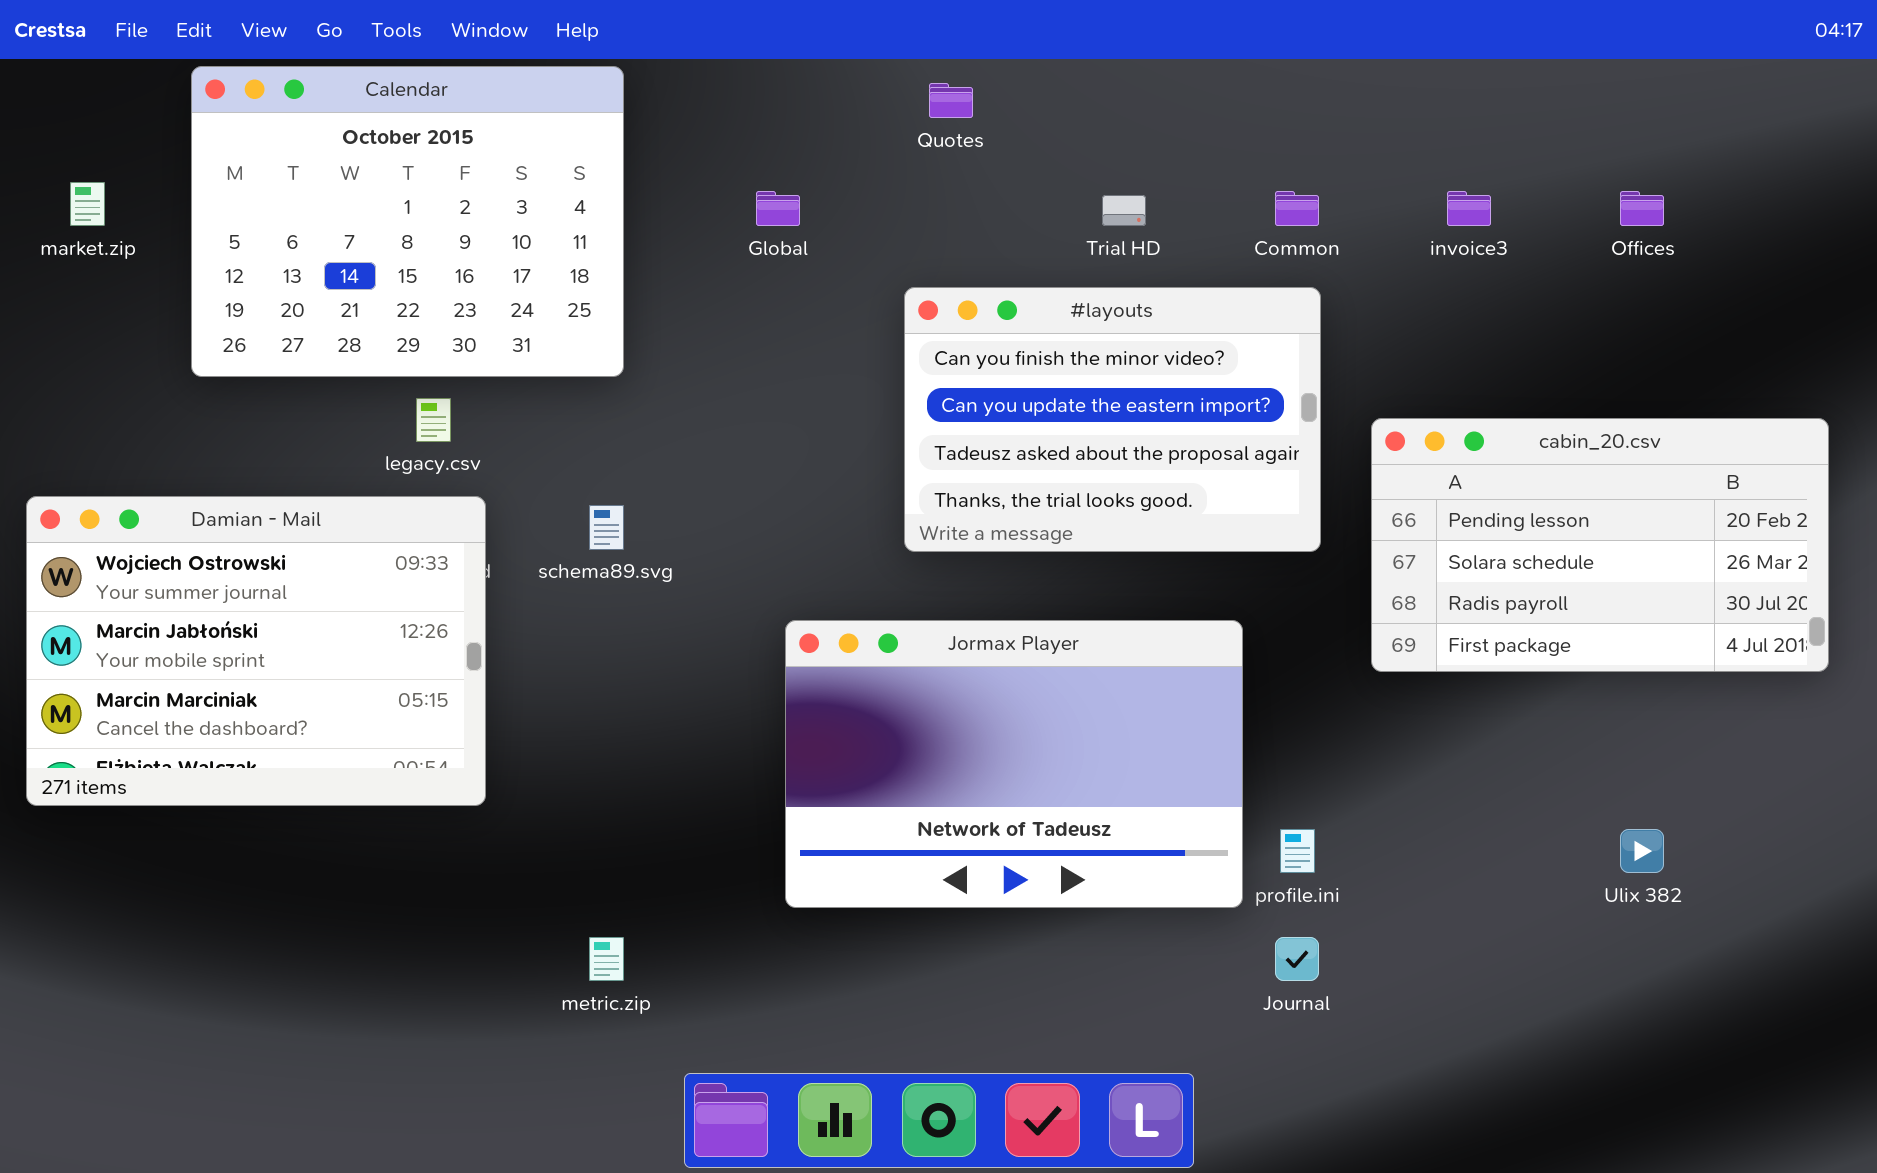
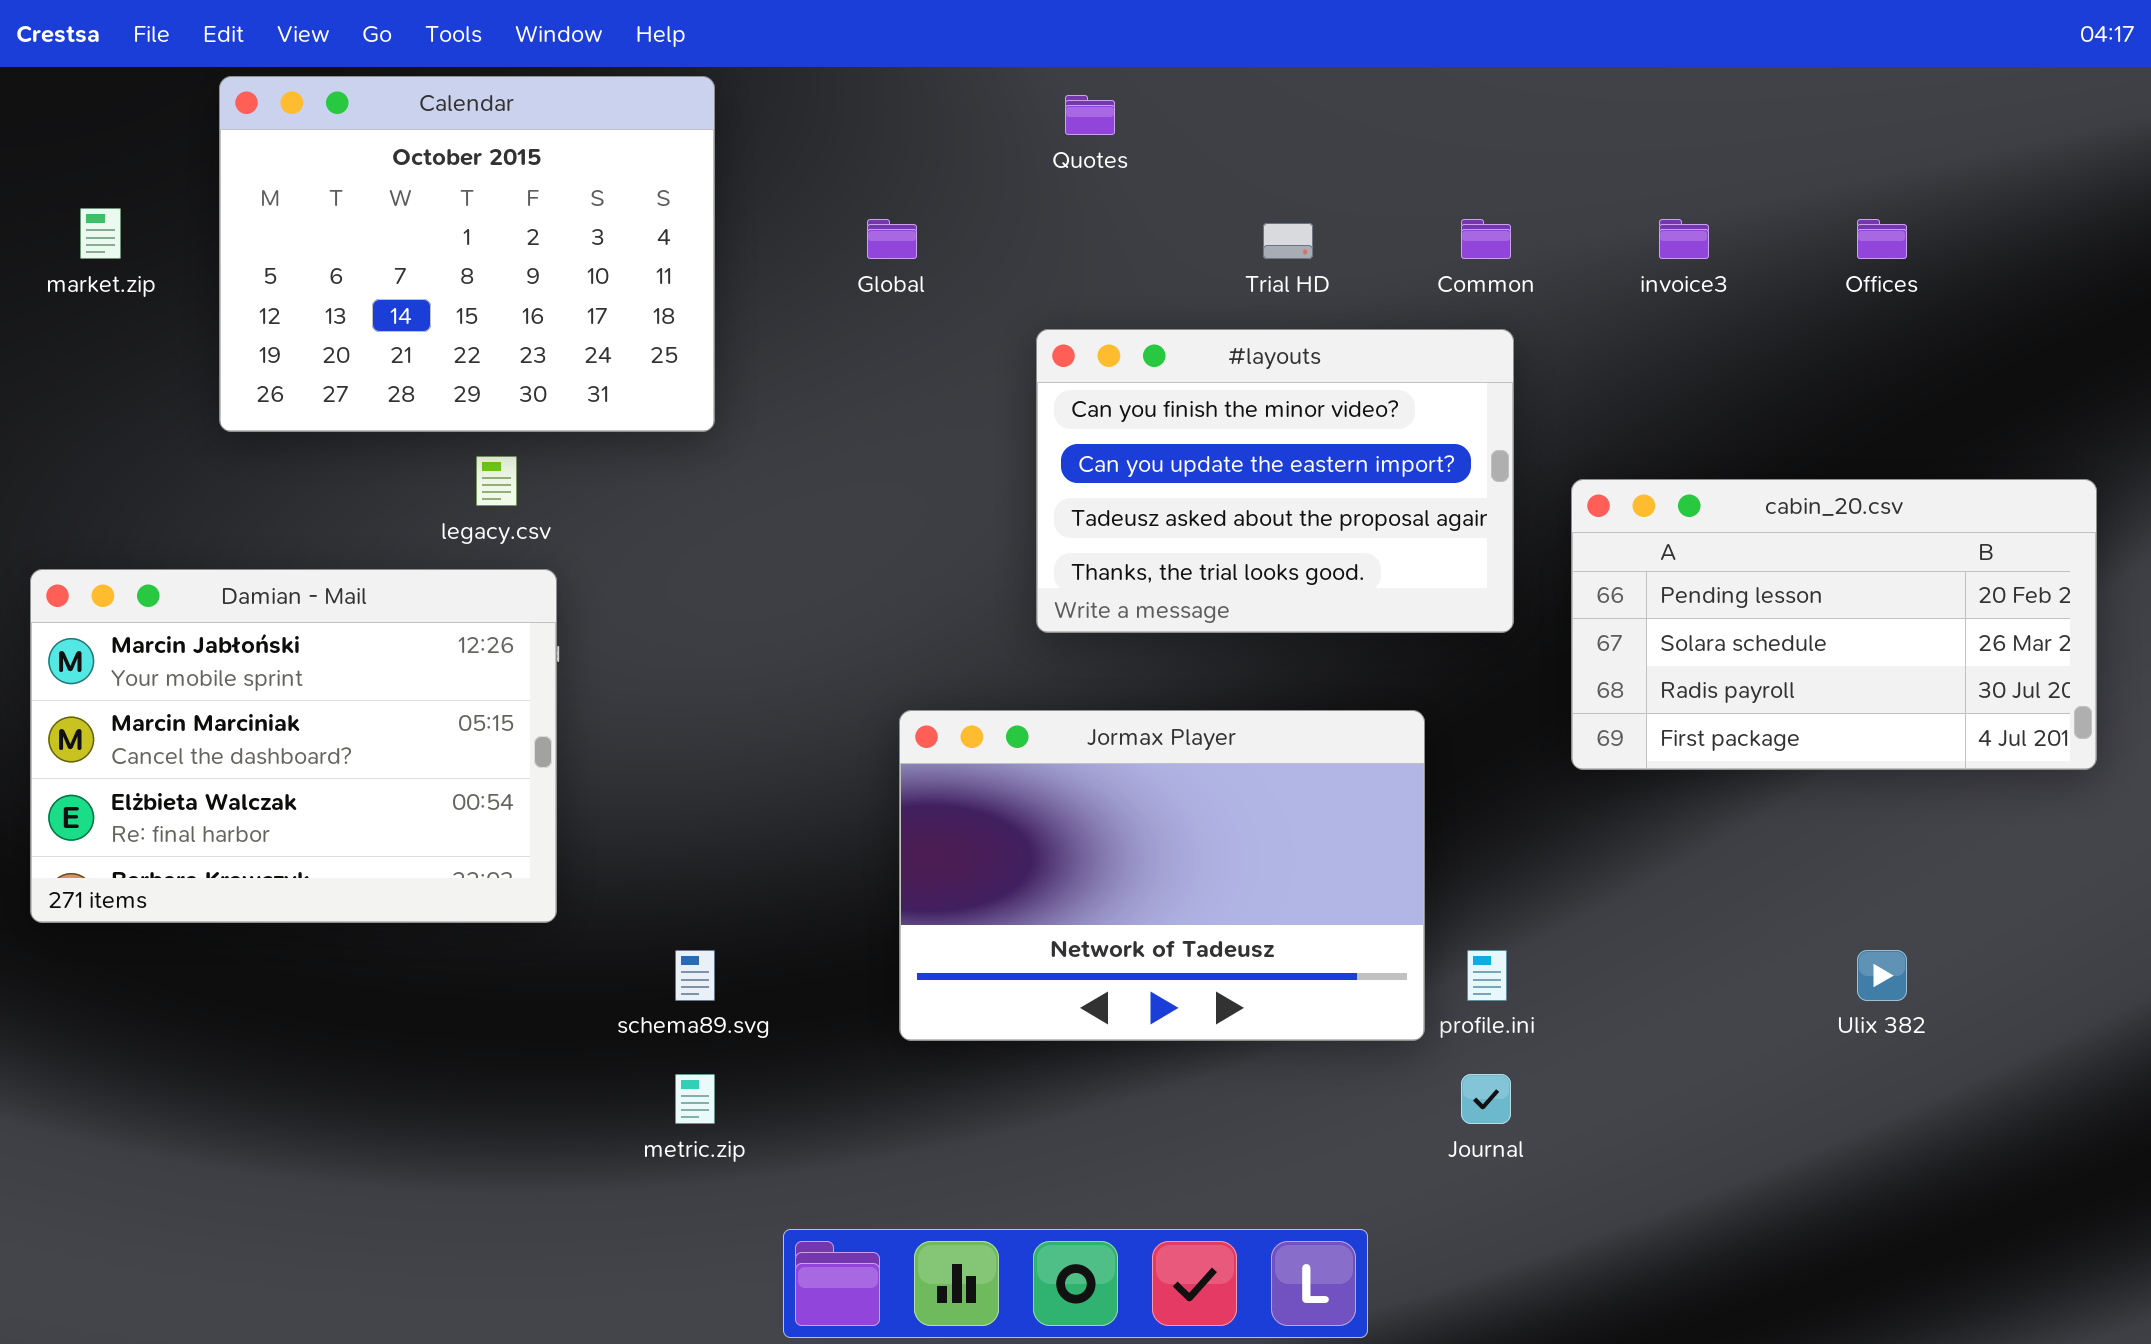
Damian - Mail: [26,496,486,806] -> [30,569,557,923], scrolled down 1 row
schema89.svg: [589,505,624,550] -> [675,950,715,1001], moved

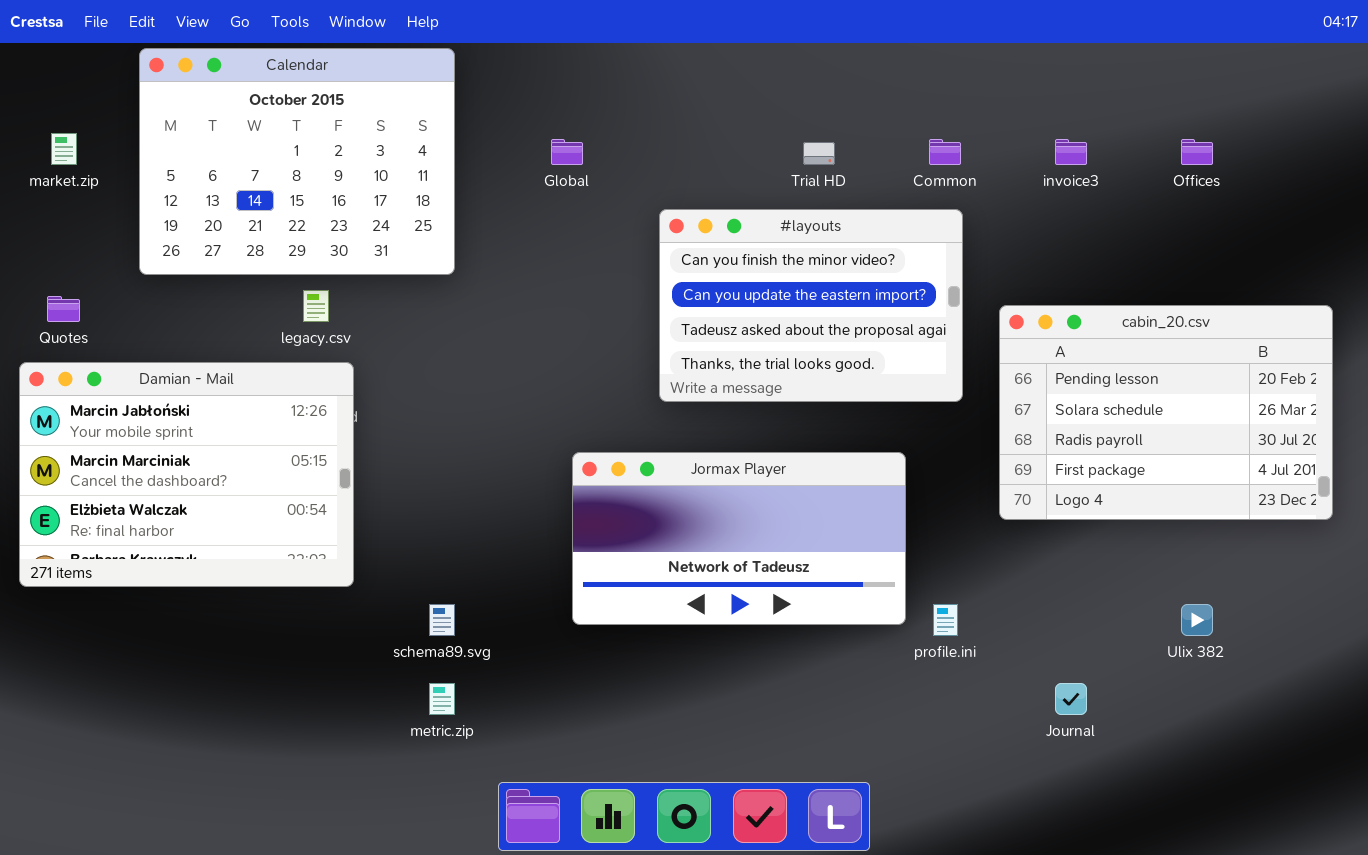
Quotes: [1065,95,1115,135] -> [47,296,80,322], moved
cabin_20.csv: [1571,479,2097,770] -> [999,305,1333,520], resized
Jormax Player: [899,710,1425,1041] -> [572,452,906,625], resized
Journal: [1461,1074,1511,1124] -> [1055,683,1087,715], moved

